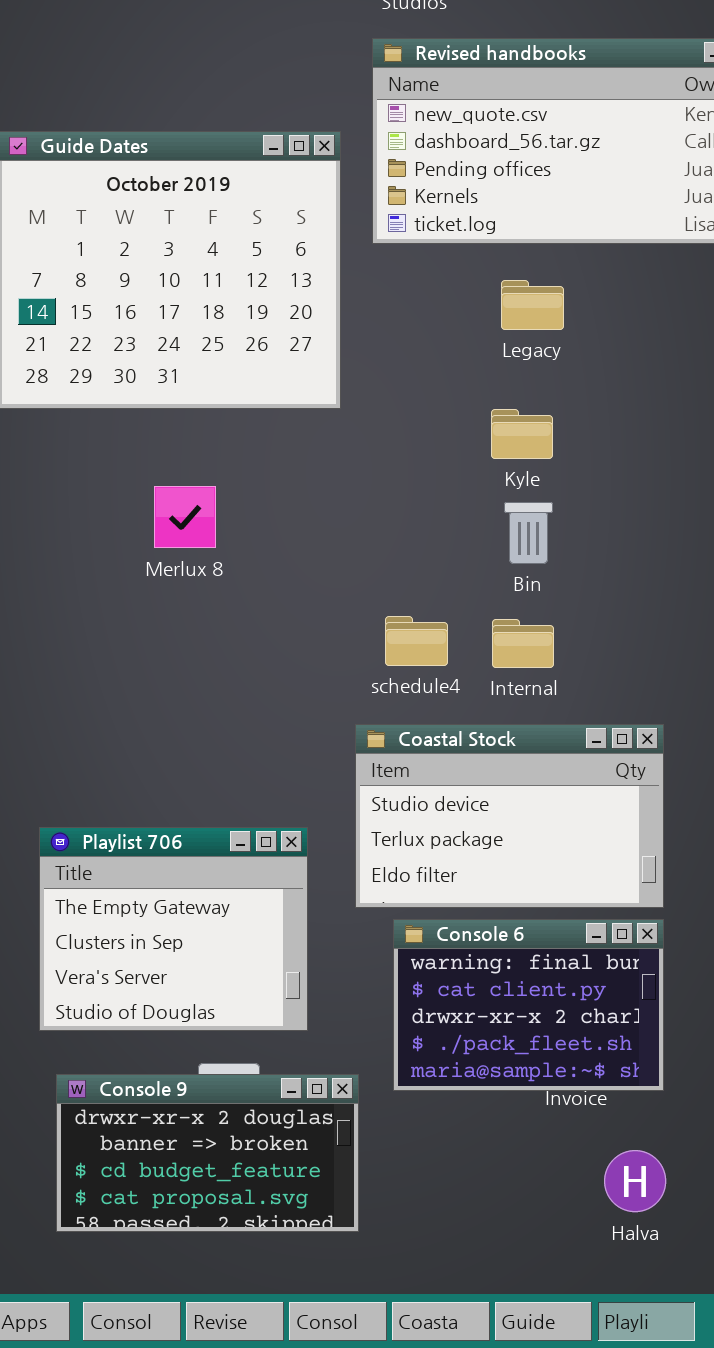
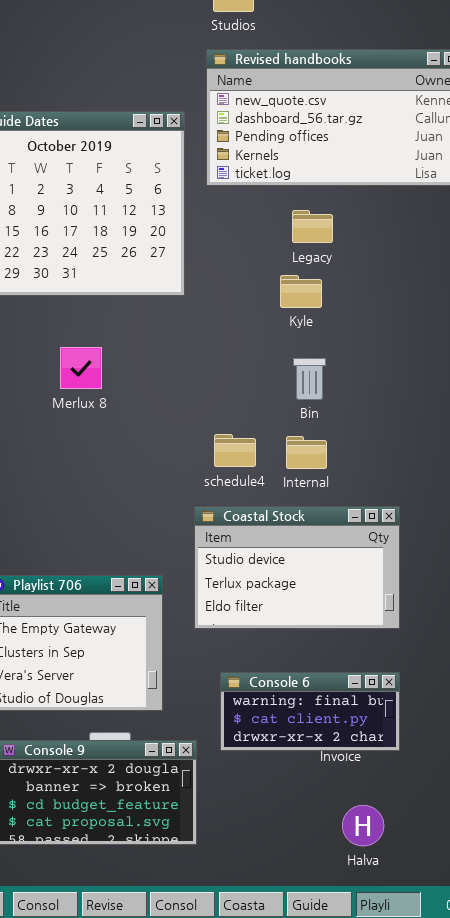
Kyle: [491,409,553,459] -> [280,275,322,308], moved
Console 6: [393,919,664,1091] -> [220,672,400,751], resized
Halva: [604,1150,666,1212] -> [342,805,384,846], moved

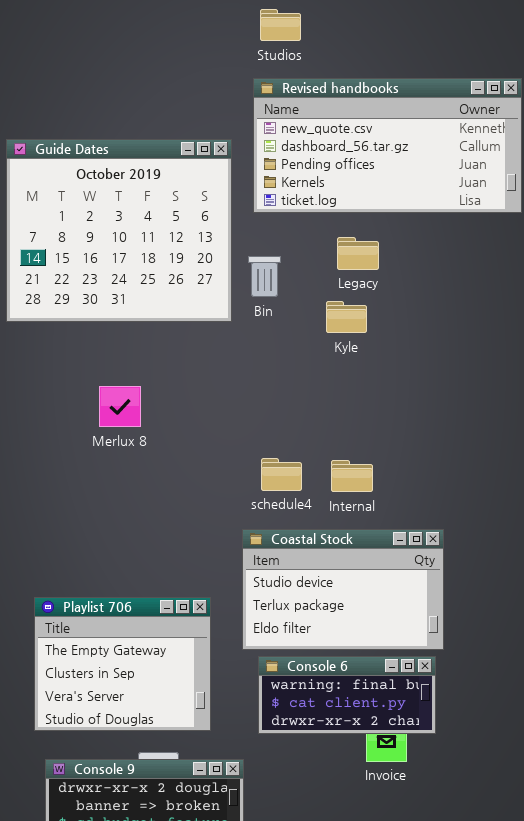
Merlux 8: [60,347,102,389] -> [99,386,141,427], moved
Bin: [293,358,326,400] -> [248,256,281,297], moved
Console 6: [220,672,400,751] -> [258,656,436,734], moved

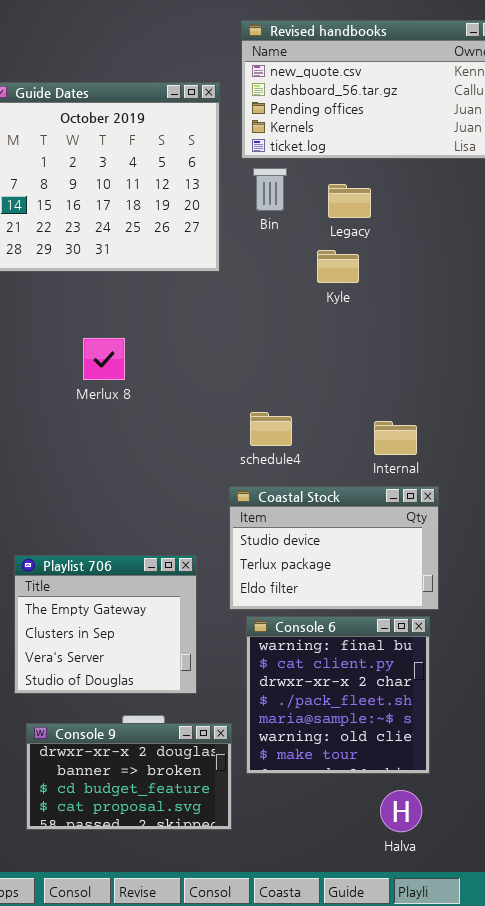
Bin: [248,256,281,297] -> [253,168,287,211], moved
Internal: [331,460,373,492] -> [374,421,417,455], moved
Console 6: [258,656,436,734] -> [246,616,430,774], resized

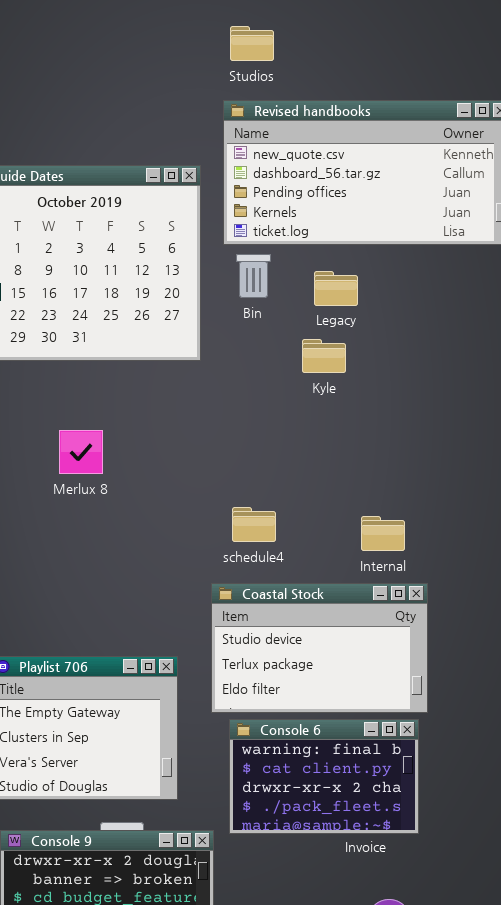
Console 6: [246,616,430,774] -> [229,719,419,834], resized

